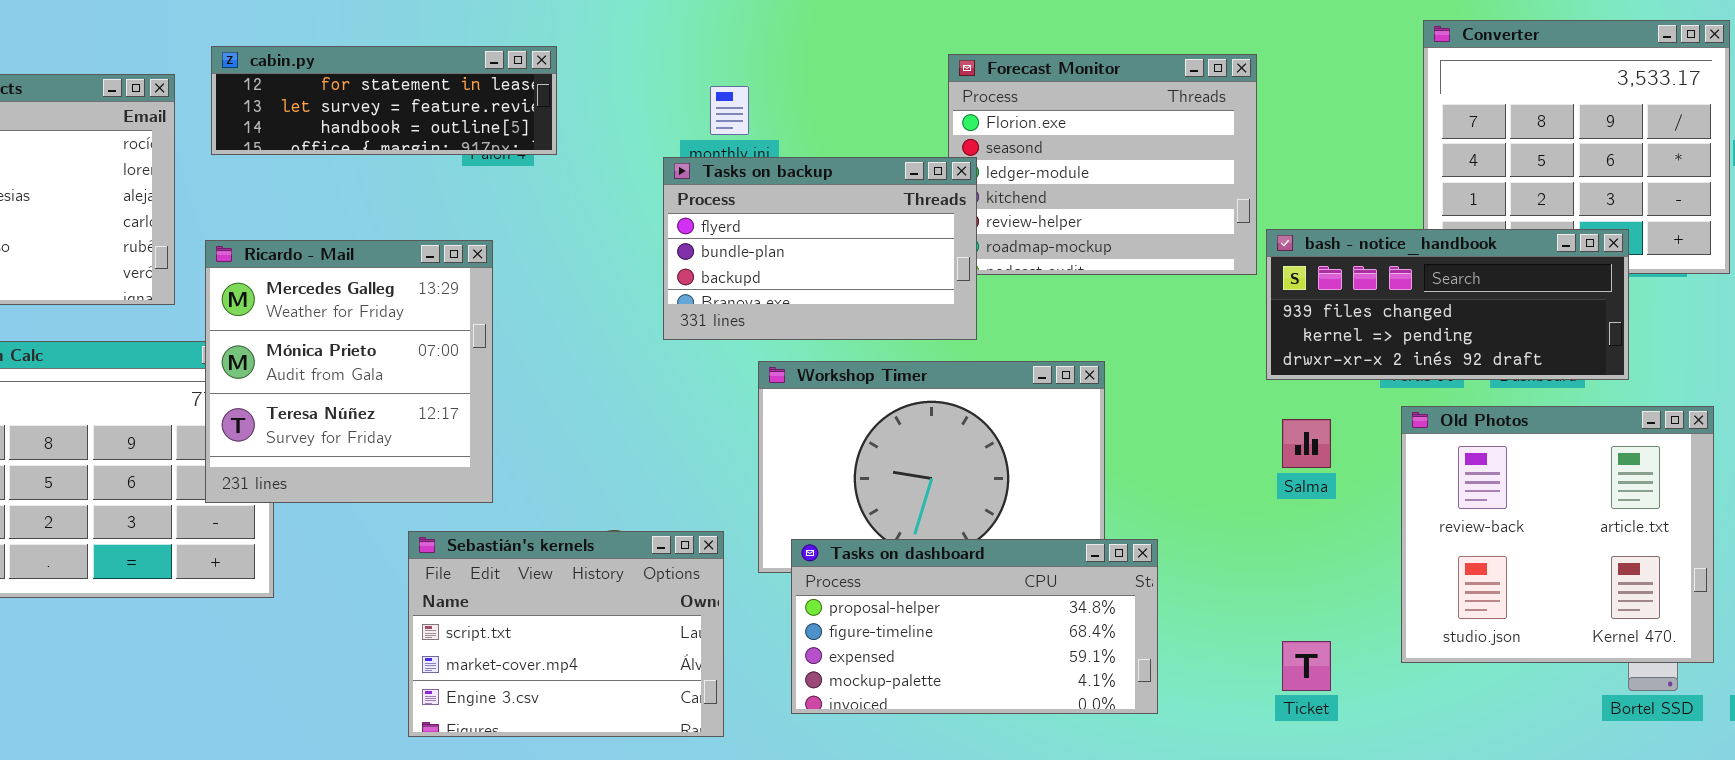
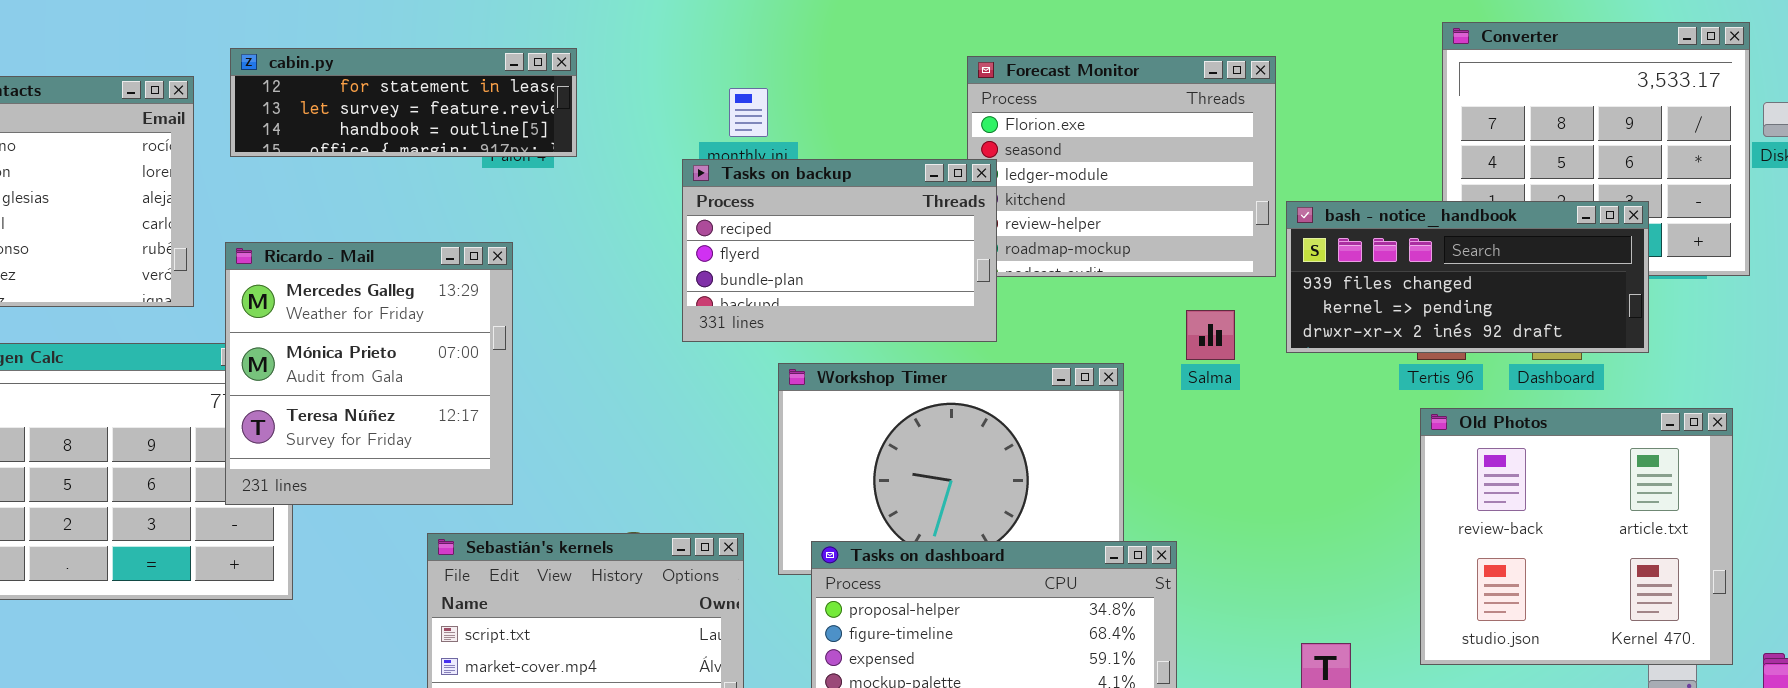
Tasks on backup: [663,157,977,340] -> [682,159,997,342], scrolled up 1 row
bash - notice_handbook: [1266,229,1629,380] -> [1286,201,1649,353], moved
Salma: [1282,419,1331,468] -> [1186,310,1235,360], moved

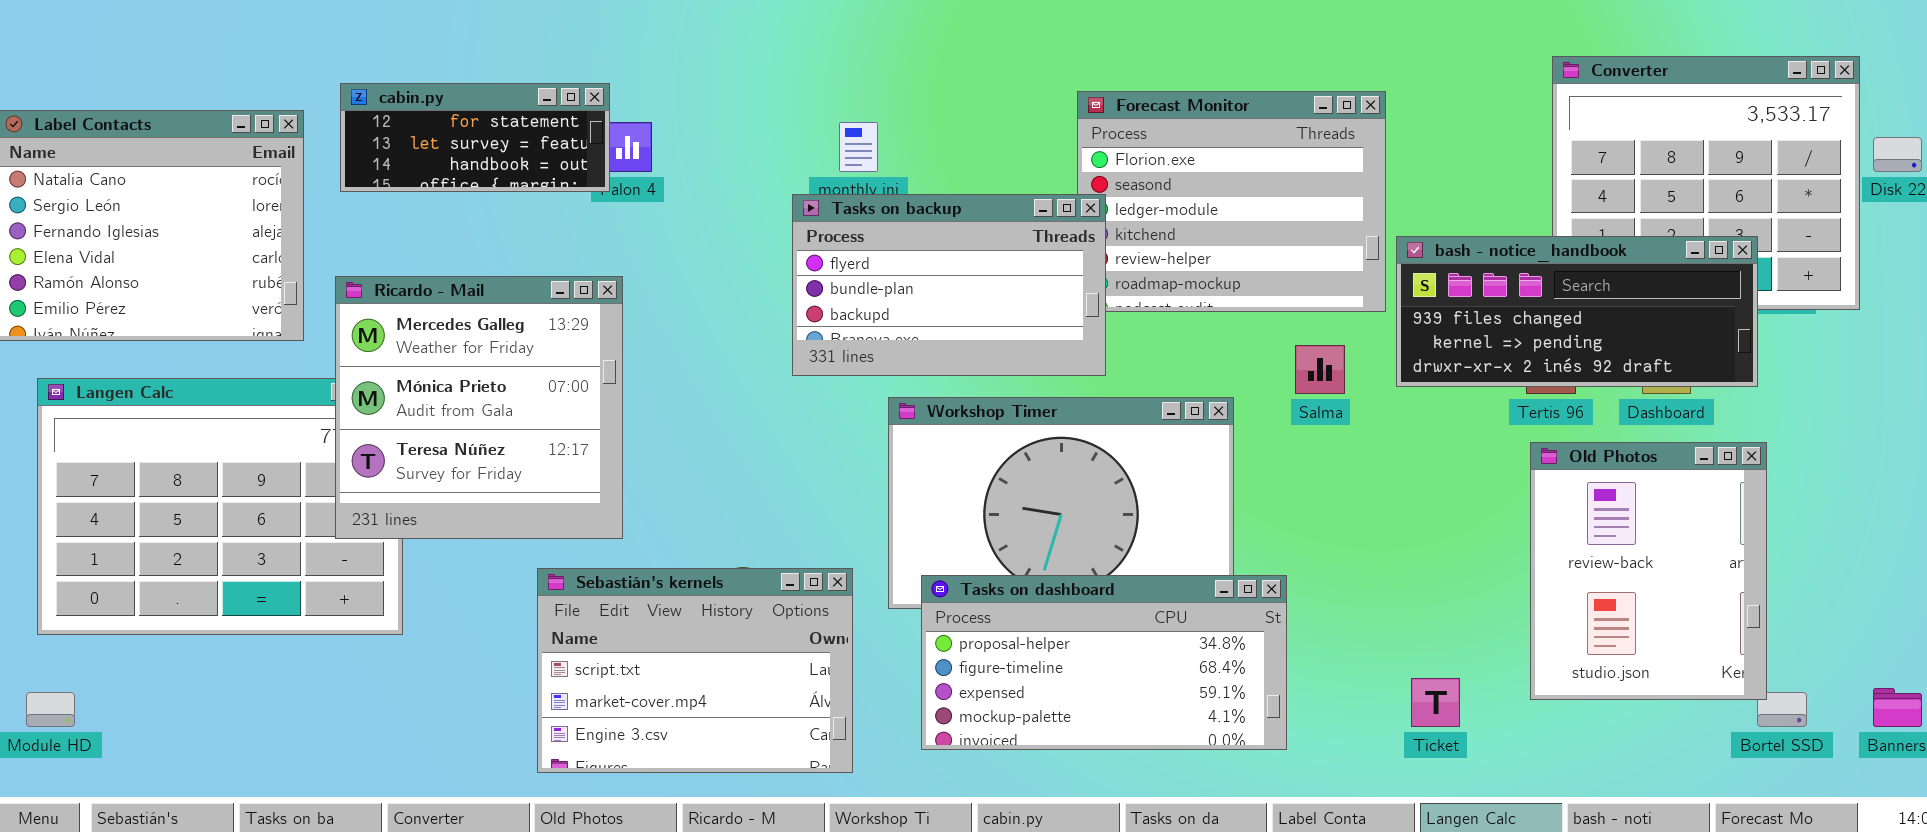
cabin.py: [230,48,577,157] -> [340,83,610,192], resized
Tasks on backup: [682,159,997,342] -> [792,194,1106,376], scrolled down 1 row
Old Photos: [1420,408,1733,665] -> [1530,442,1767,700], resized

